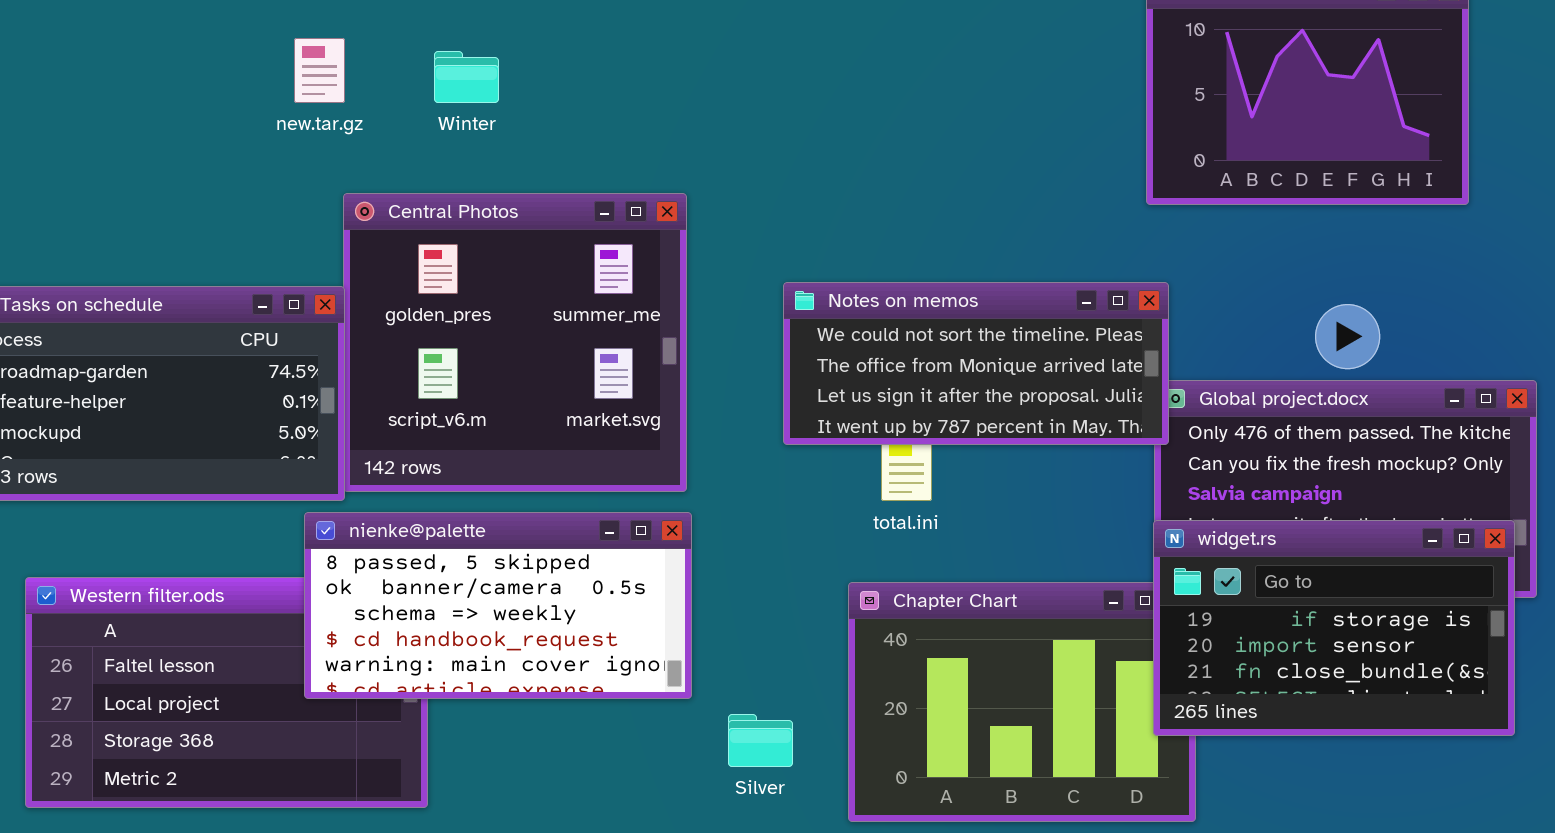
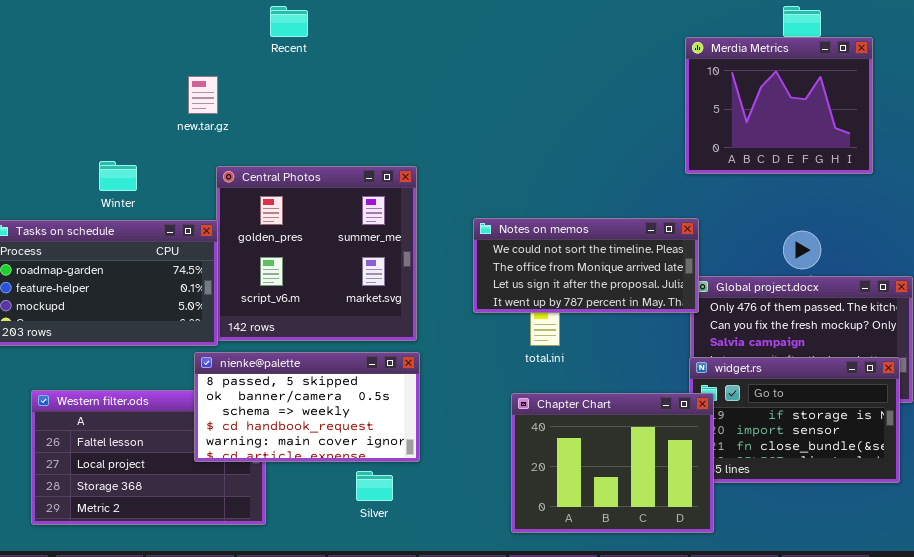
Winter: [434,51,499,103] -> [99,161,137,191], moved
Chapter Chart: [848,582,1196,822] -> [511,393,714,533], raised
Silver: [728,714,793,767] -> [356,471,393,501], moved

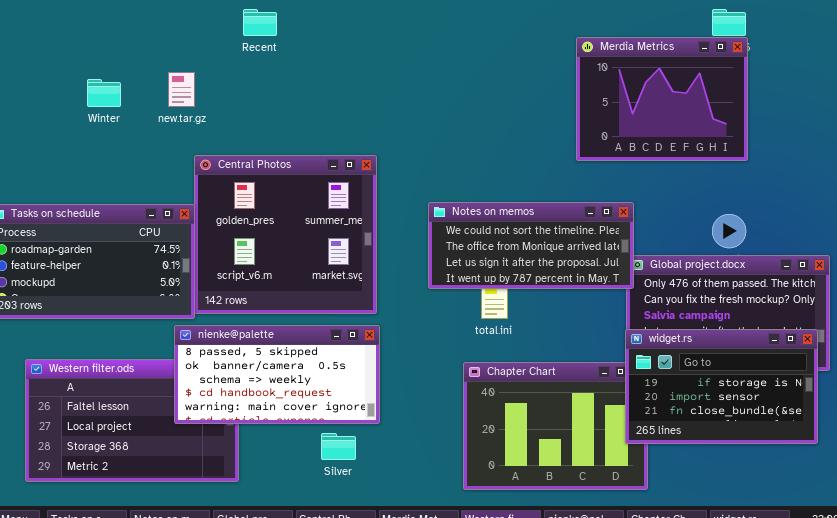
Merdia Metrics: [685,37,873,174] -> [576,37,748,161], moved
Winter: [99,161,137,191] -> [87,79,121,107], moved
widget.rs: [689,357,900,483] -> [625,329,818,444], raised

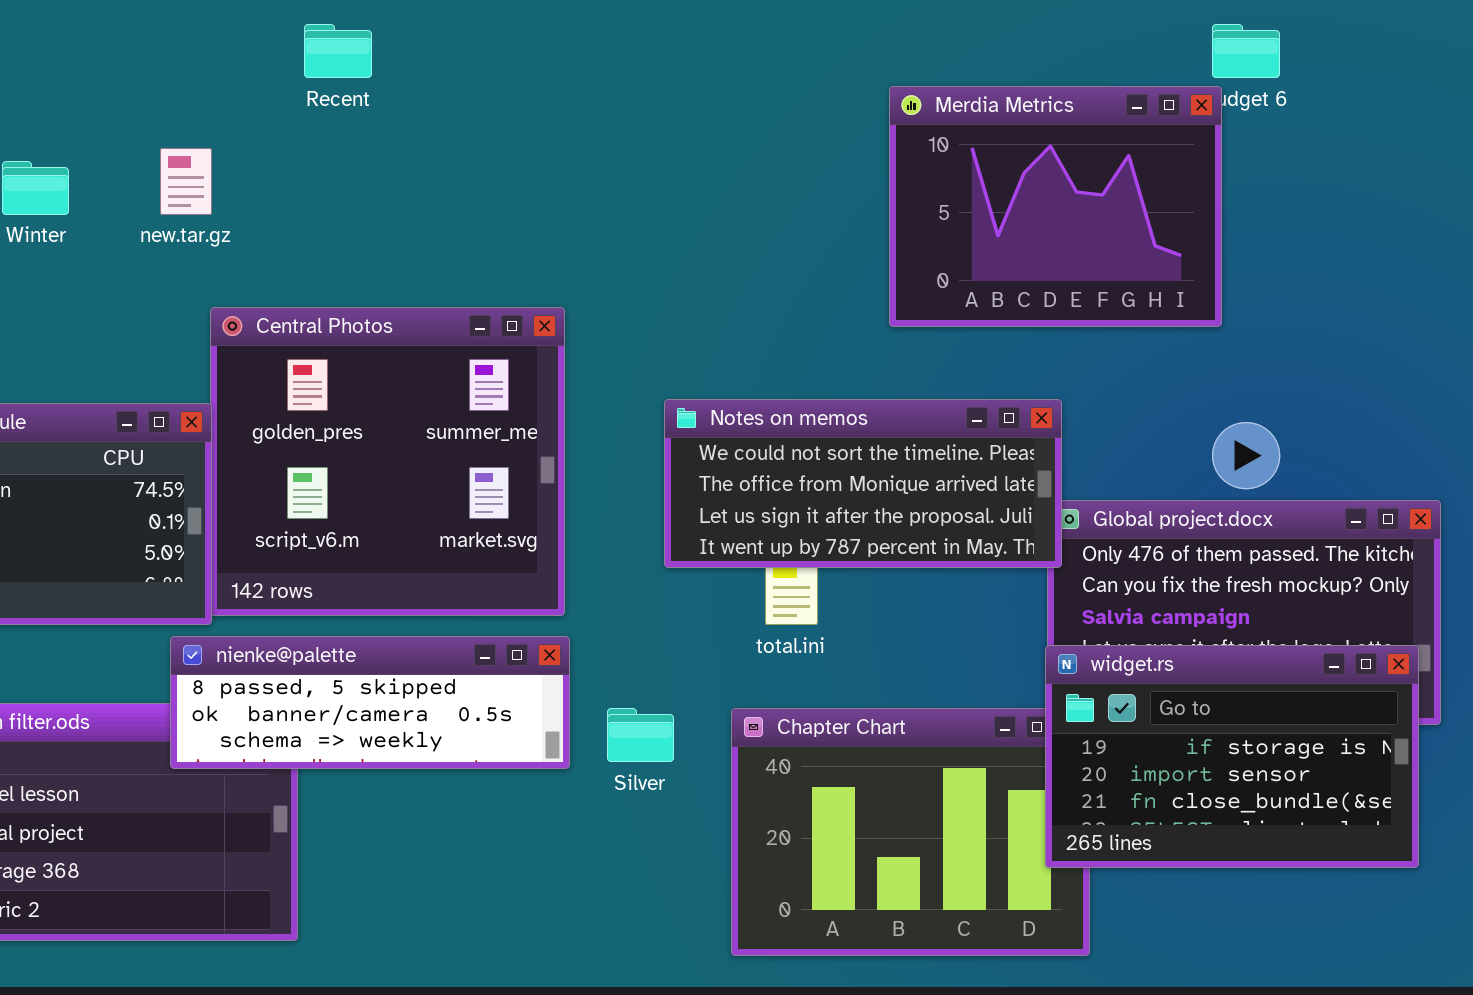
Merdia Metrics: [576,37,748,161] -> [889,86,1222,327], moved
nienke@palette: [174,325,380,424] -> [170,636,570,769], resized
Silver: [321,433,356,460] -> [607,708,674,762], moved

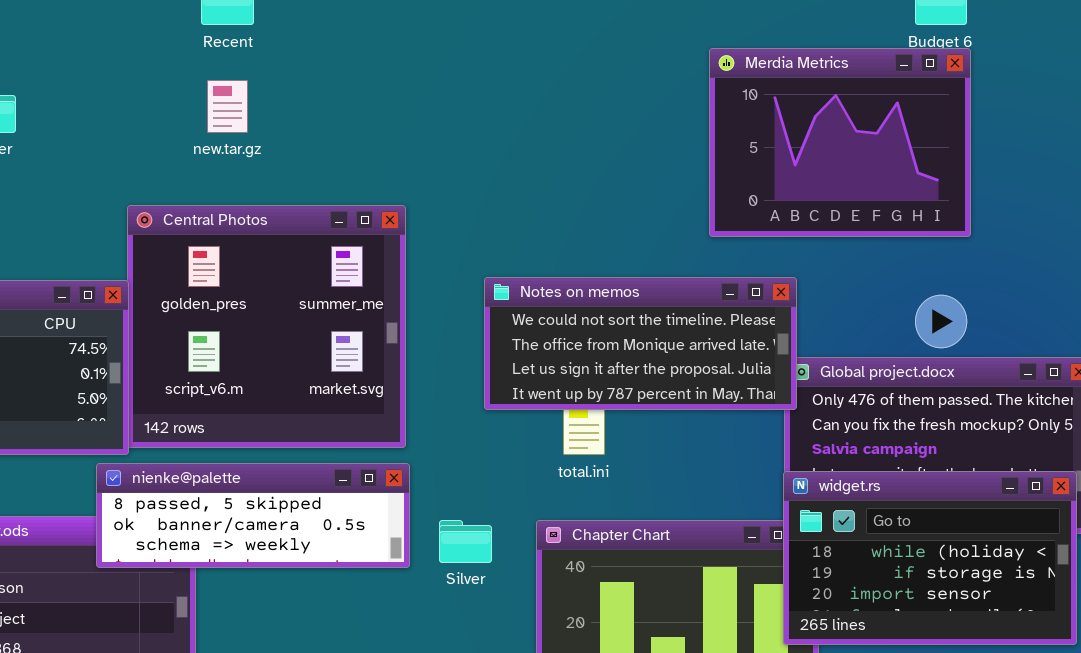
Merdia Metrics: [889,86,1222,327] -> [709,48,971,237], moved
new.tar.gz: [160,148,212,215] -> [207,80,248,133], moved
widget.rs: [1045,645,1419,868] -> [783,471,1077,645], scrolled up 1 row

